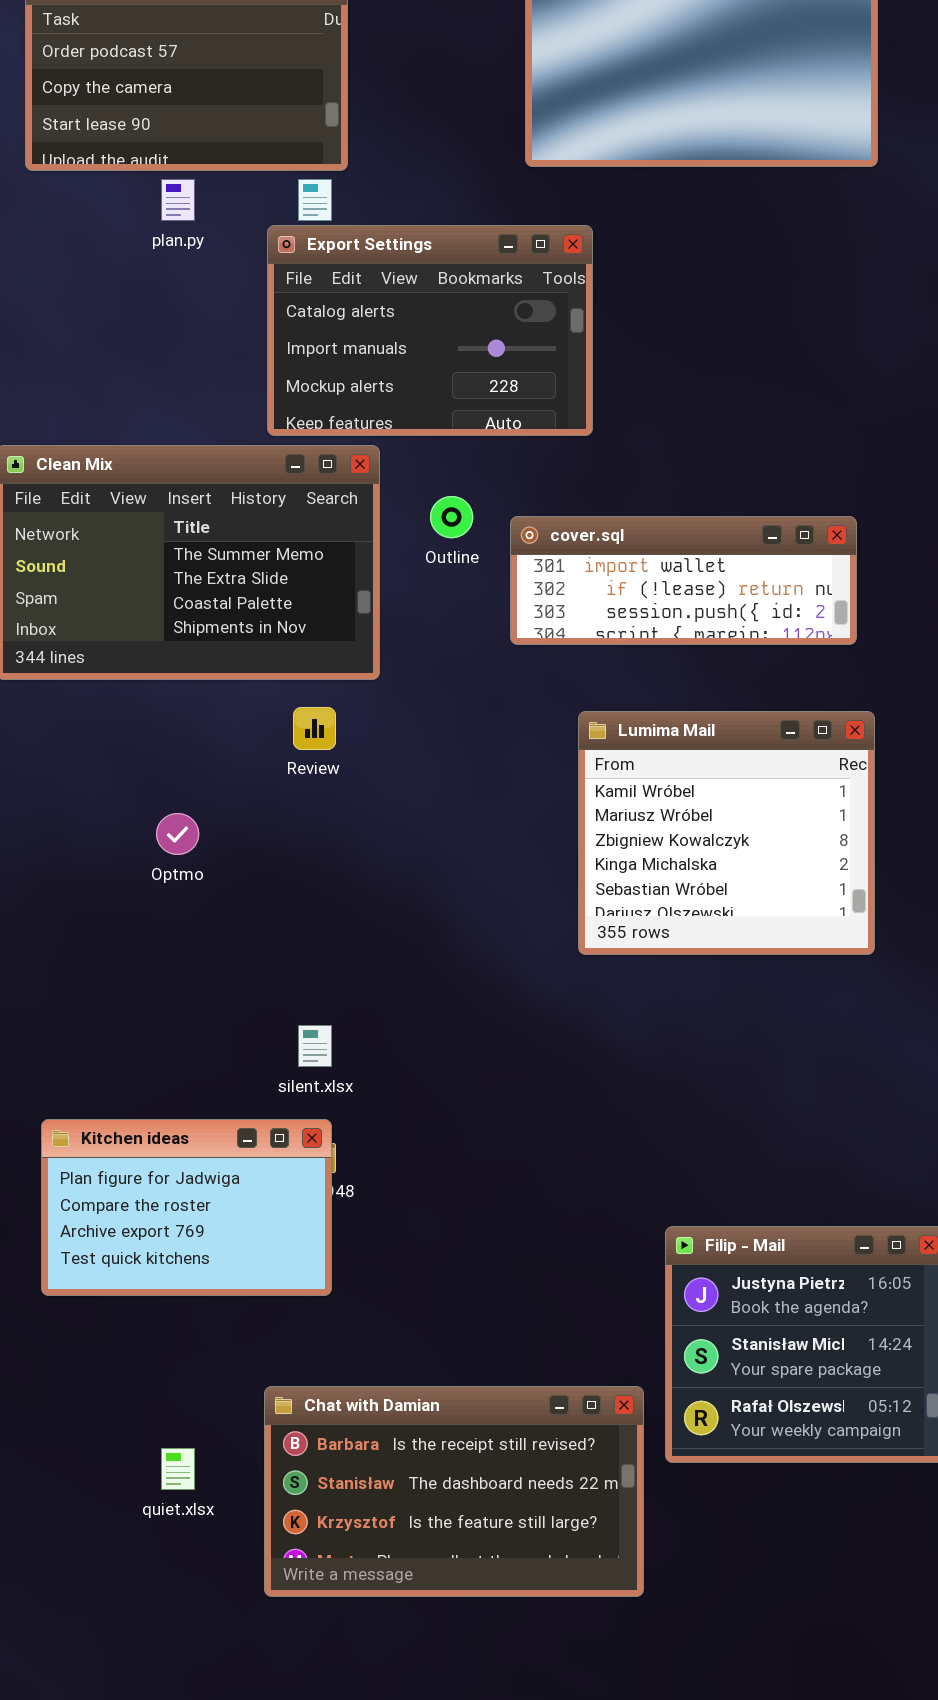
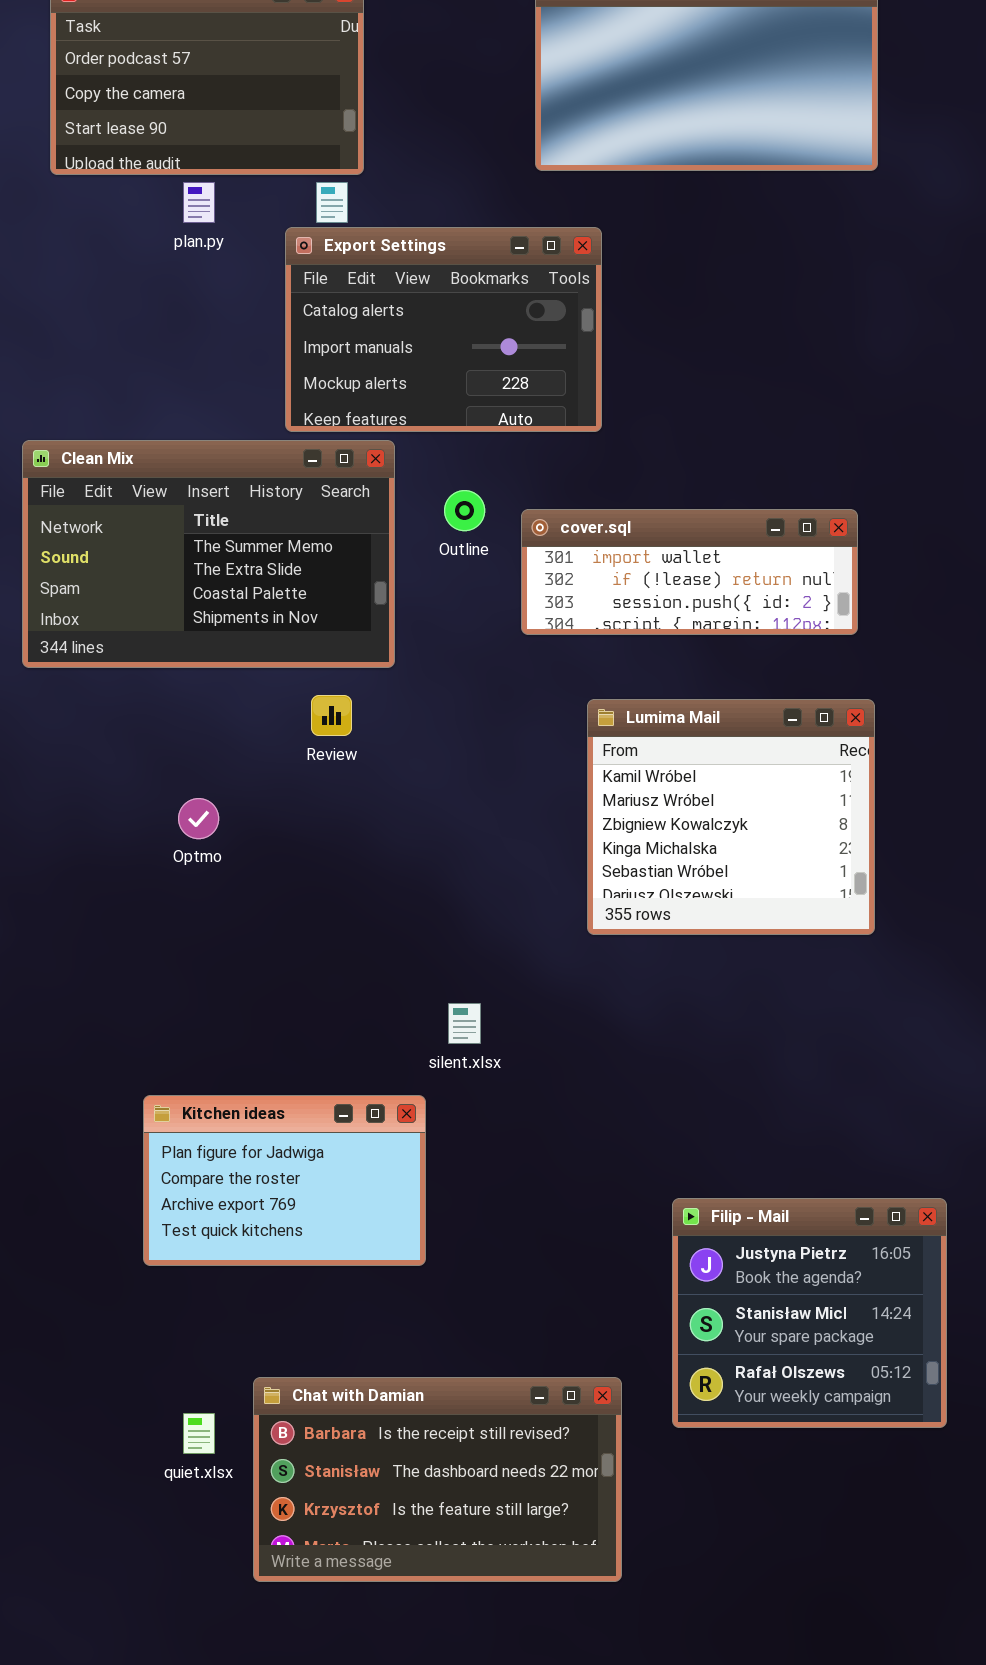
silent.xlsx: [298,1025,332,1067] -> [448,1003,481,1044], moved
Kitchen ideas: [41,1119,332,1296] -> [143,1095,426,1266], moved
Chat with Damian: [264,1386,644,1597] -> [253,1377,622,1582], moved

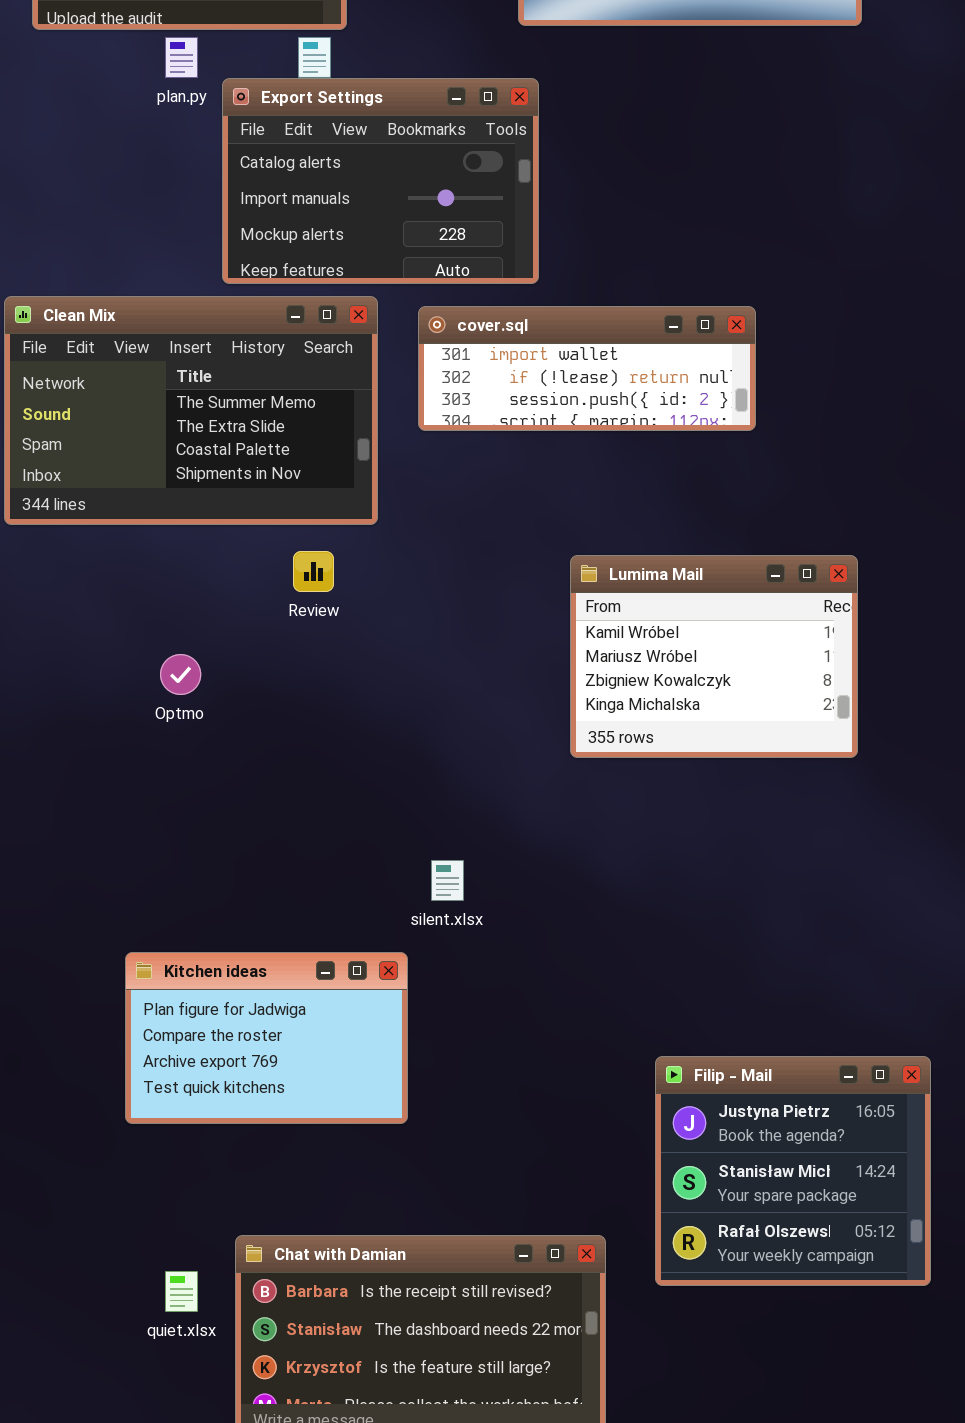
Export Settings: [285,227,602,432] -> [222,78,539,284], moved
cover.sql: [521,509,858,635] -> [418,306,756,431], moved
Lumima Mail: [587,699,875,935] -> [570,555,858,758], resized

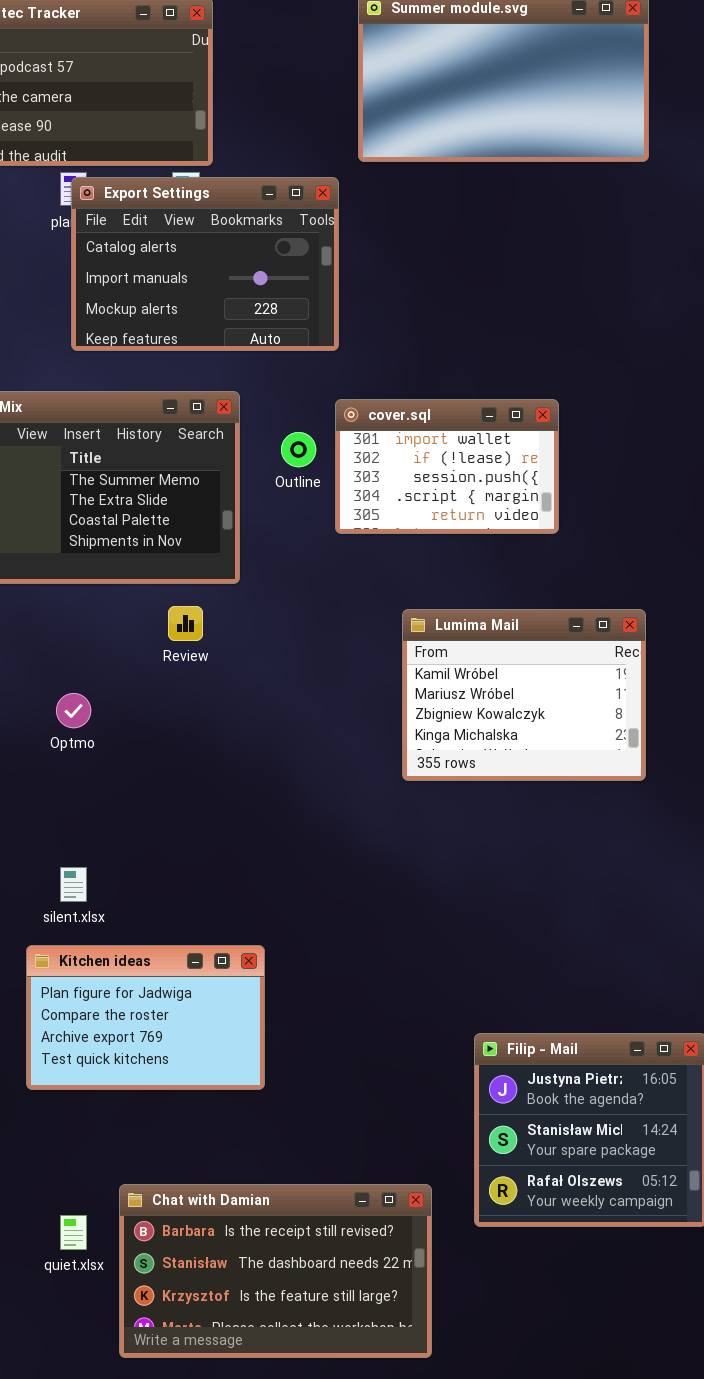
Export Settings: [222,78,539,284] -> [71,177,339,351], moved
cover.sql: [418,306,756,431] -> [335,399,559,534], resized
silent.xlsx: [431,860,464,901] -> [60,867,87,902], moved

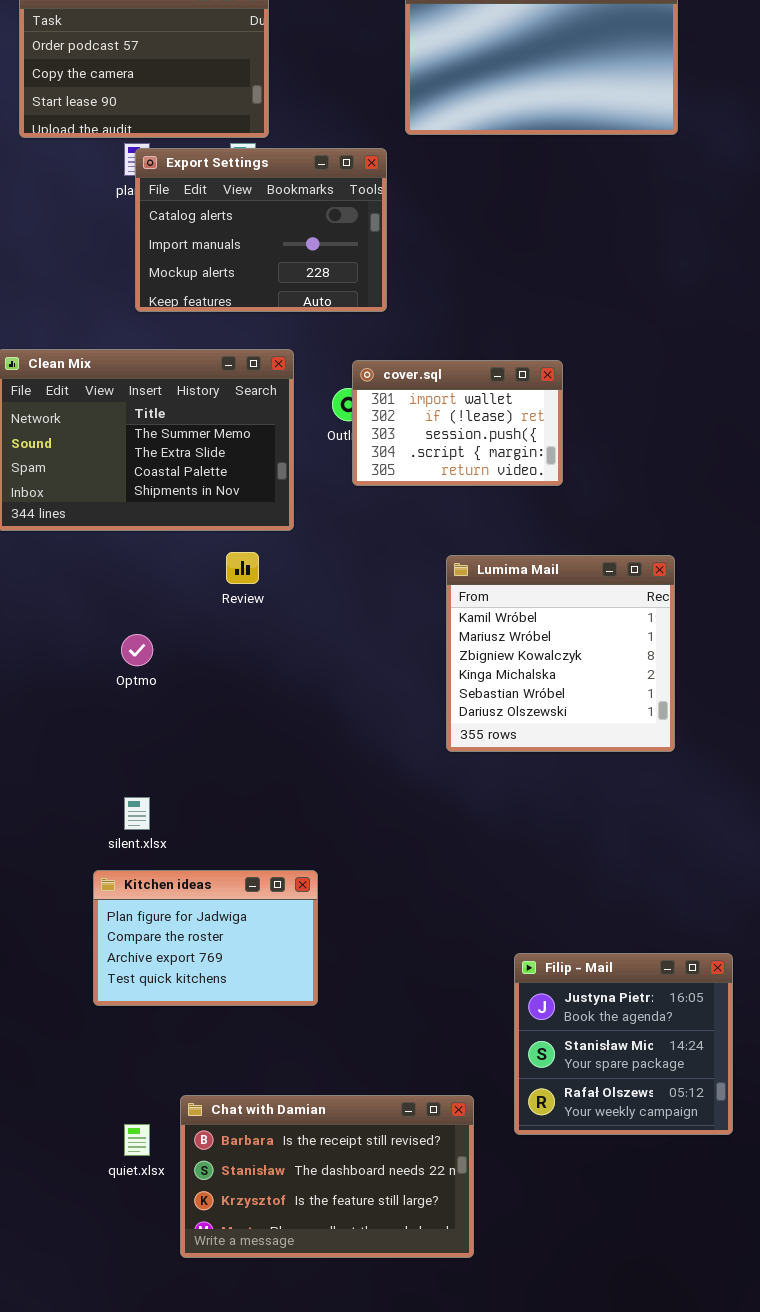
cover.sql: [335,399,559,534] -> [352,360,563,486], moved
Lumima Mail: [402,609,646,781] -> [446,555,675,752], resized

